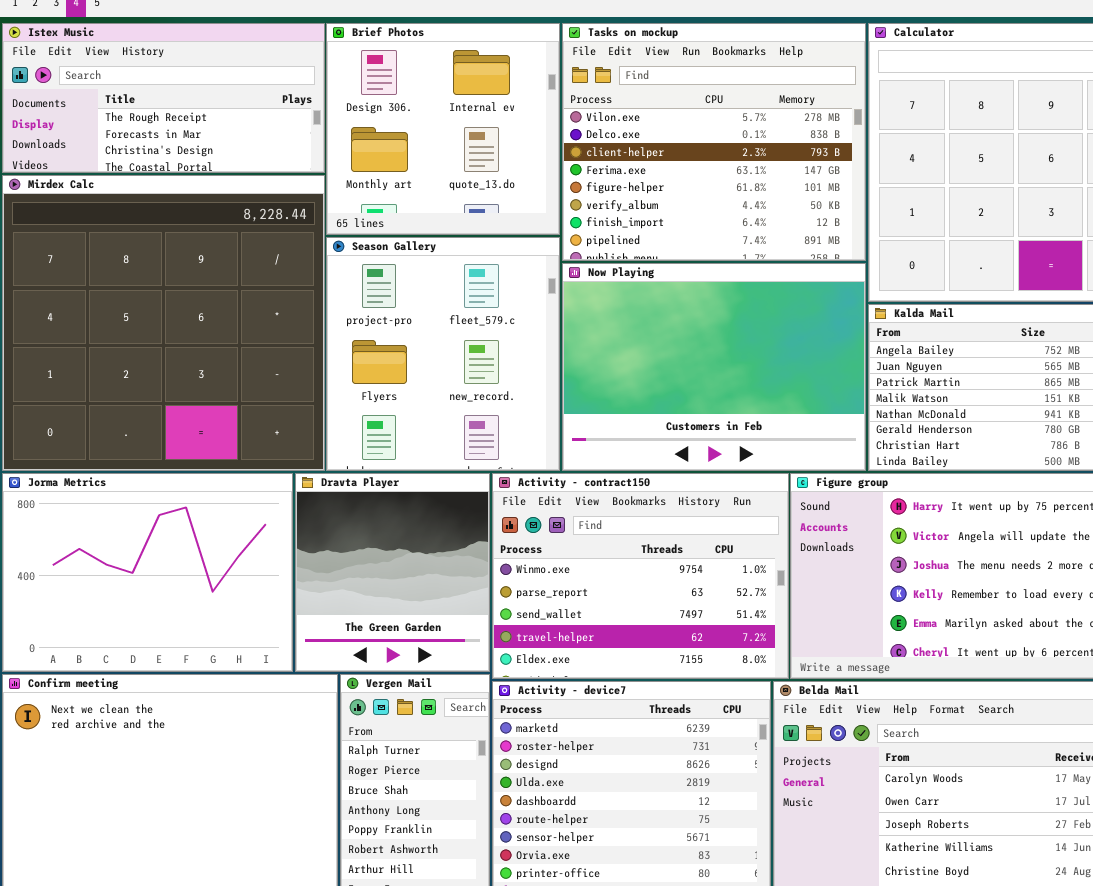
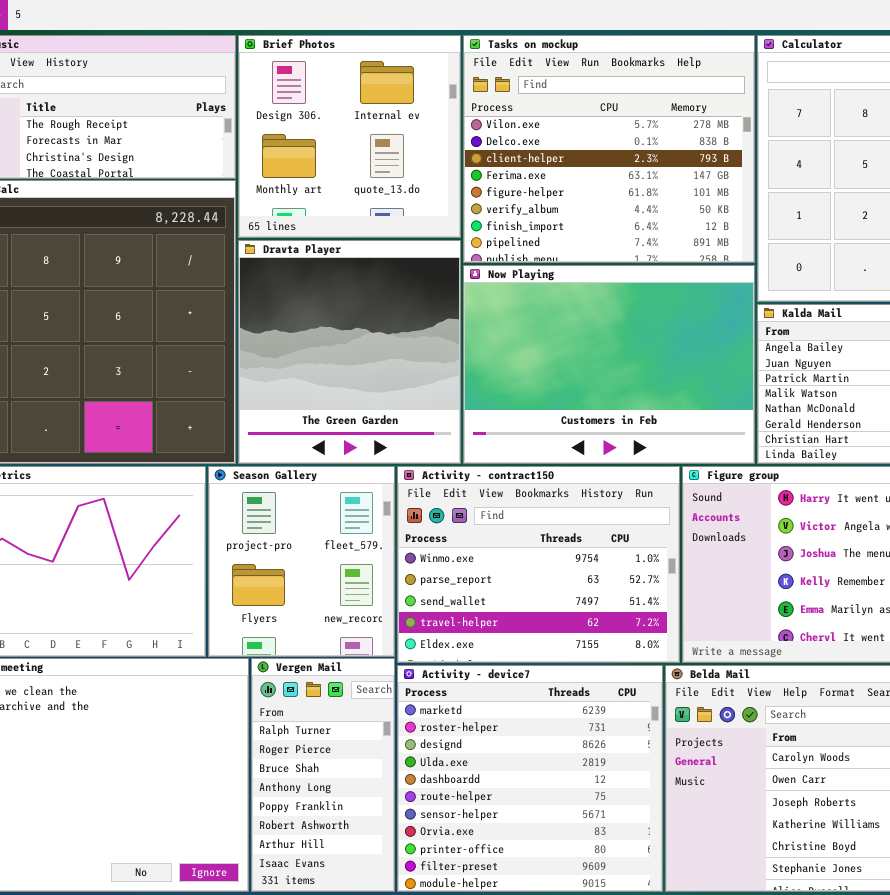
Season Gallery: [326,237,560,471] -> [208,466,395,657], moved, resized
Dravta Player: [295,473,490,672] -> [238,240,461,464], moved, resized

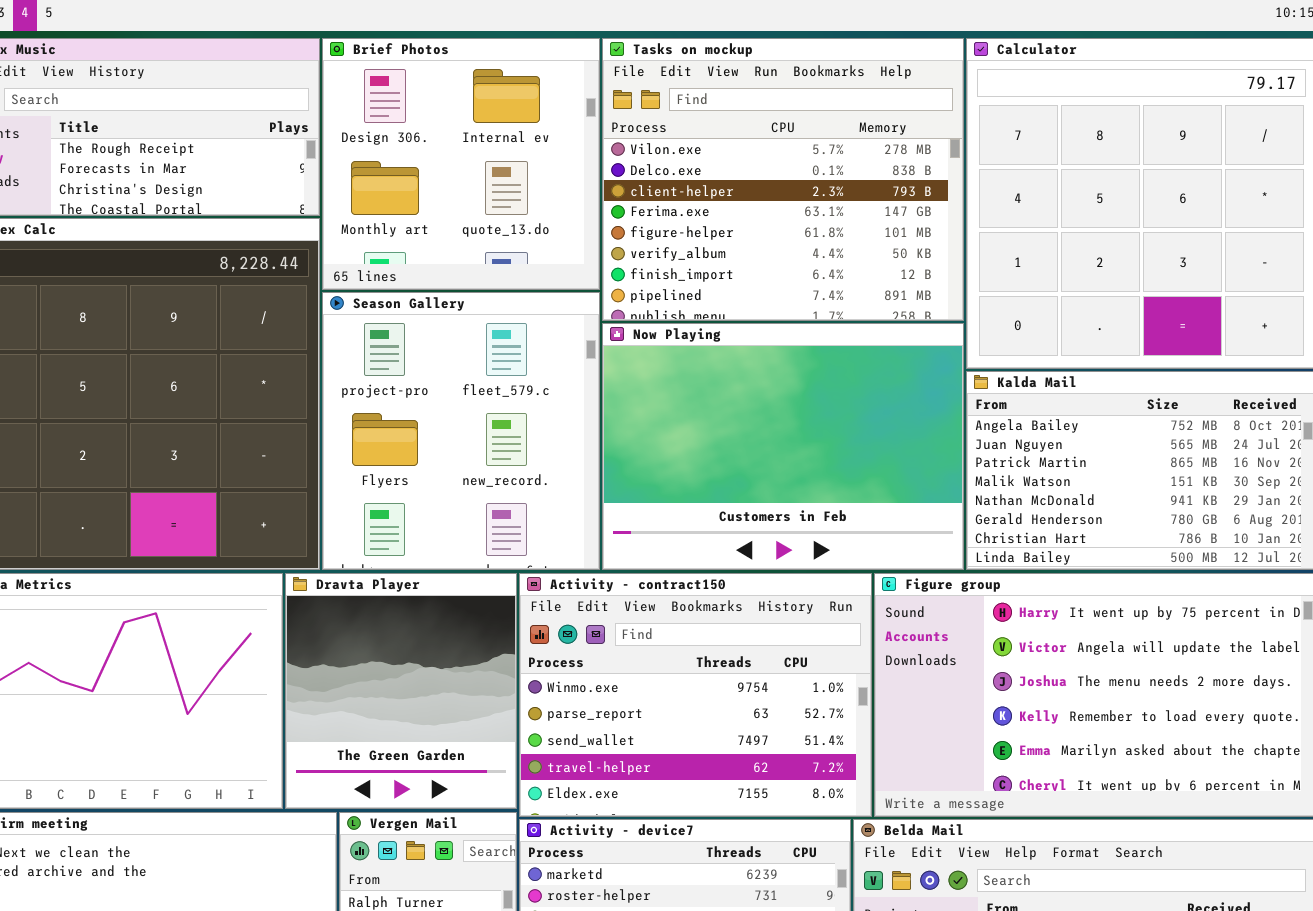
Dravta Player: [238,240,461,464] -> [285,573,517,809], moved, resized
Season Gallery: [208,466,395,657] -> [322,292,600,570], moved, resized

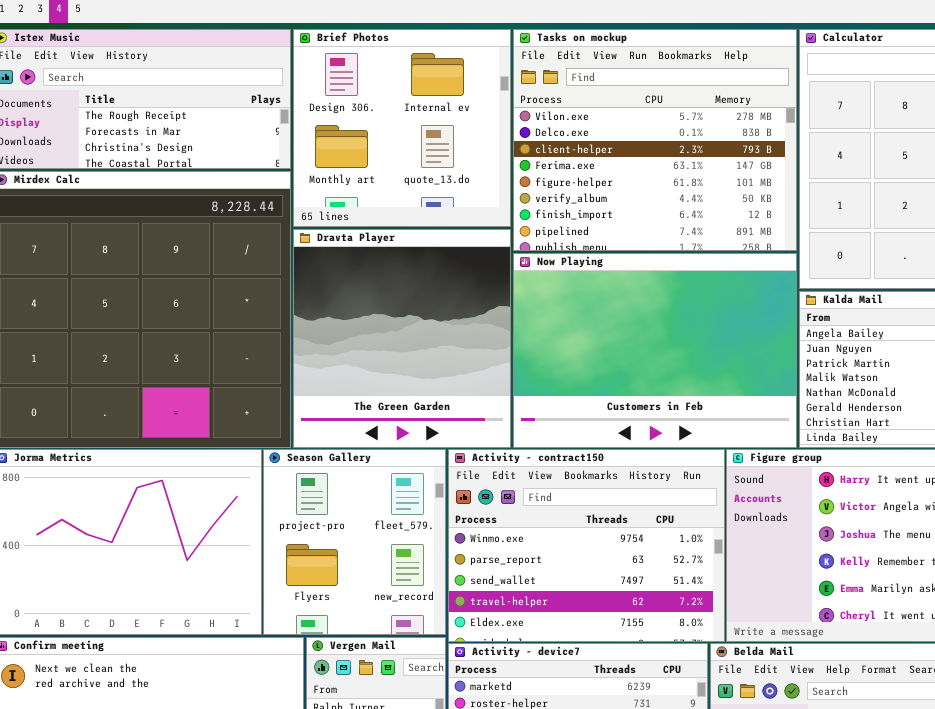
Season Gallery: [322,292,600,570] -> [263,449,446,635], moved, resized
Dravta Player: [285,573,517,809] -> [293,229,511,448], moved, resized

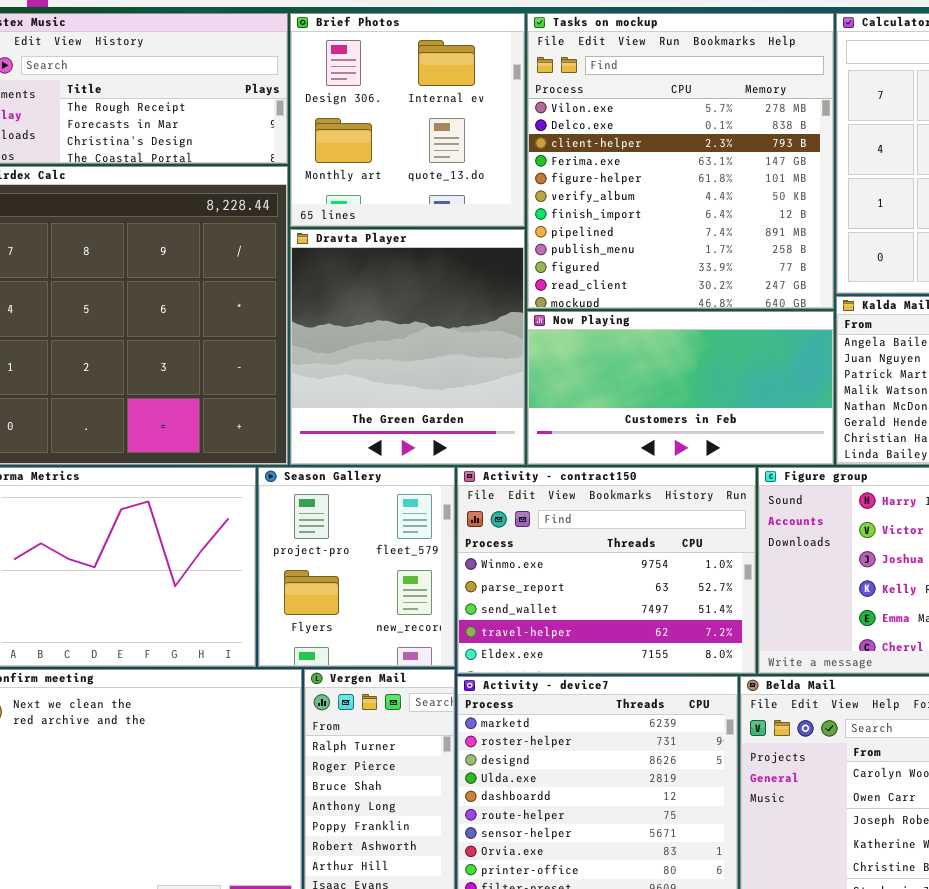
Tasks on mockup: [513,29,797,251] -> [527,13,834,309], resized
Now Playing: [513,253,797,448] -> [527,311,834,465], resized

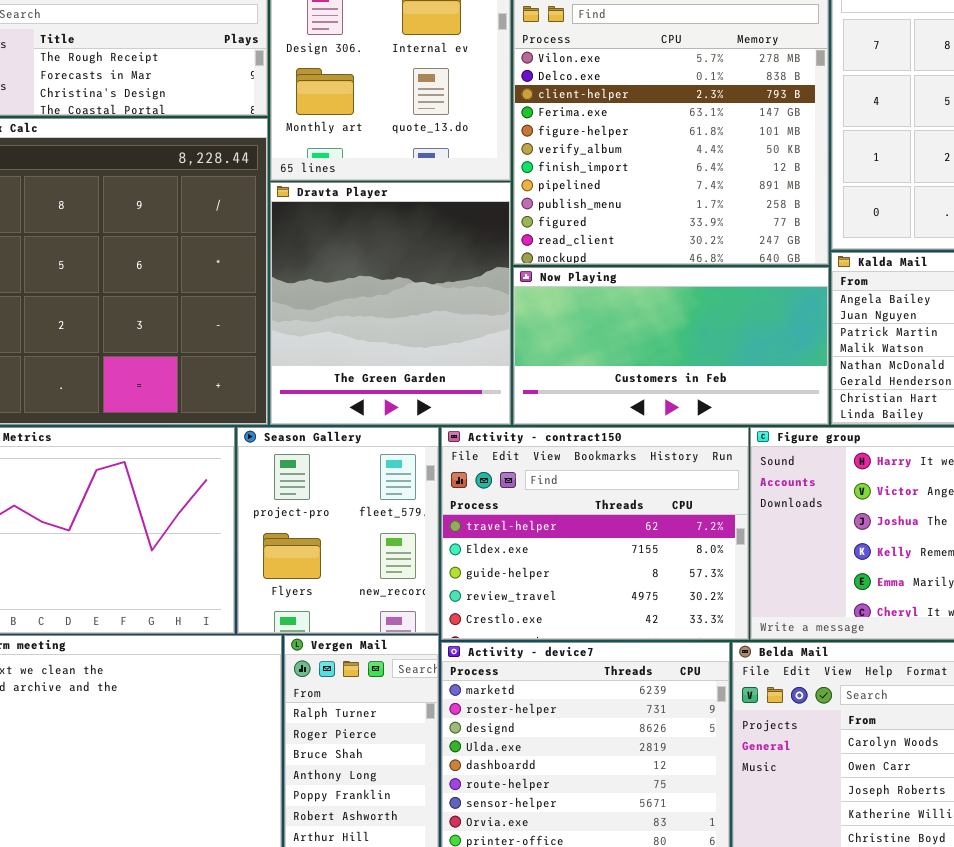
Activity - contract150: [457,467,756,674] -> [441,427,749,640], scrolled down 3 rows

